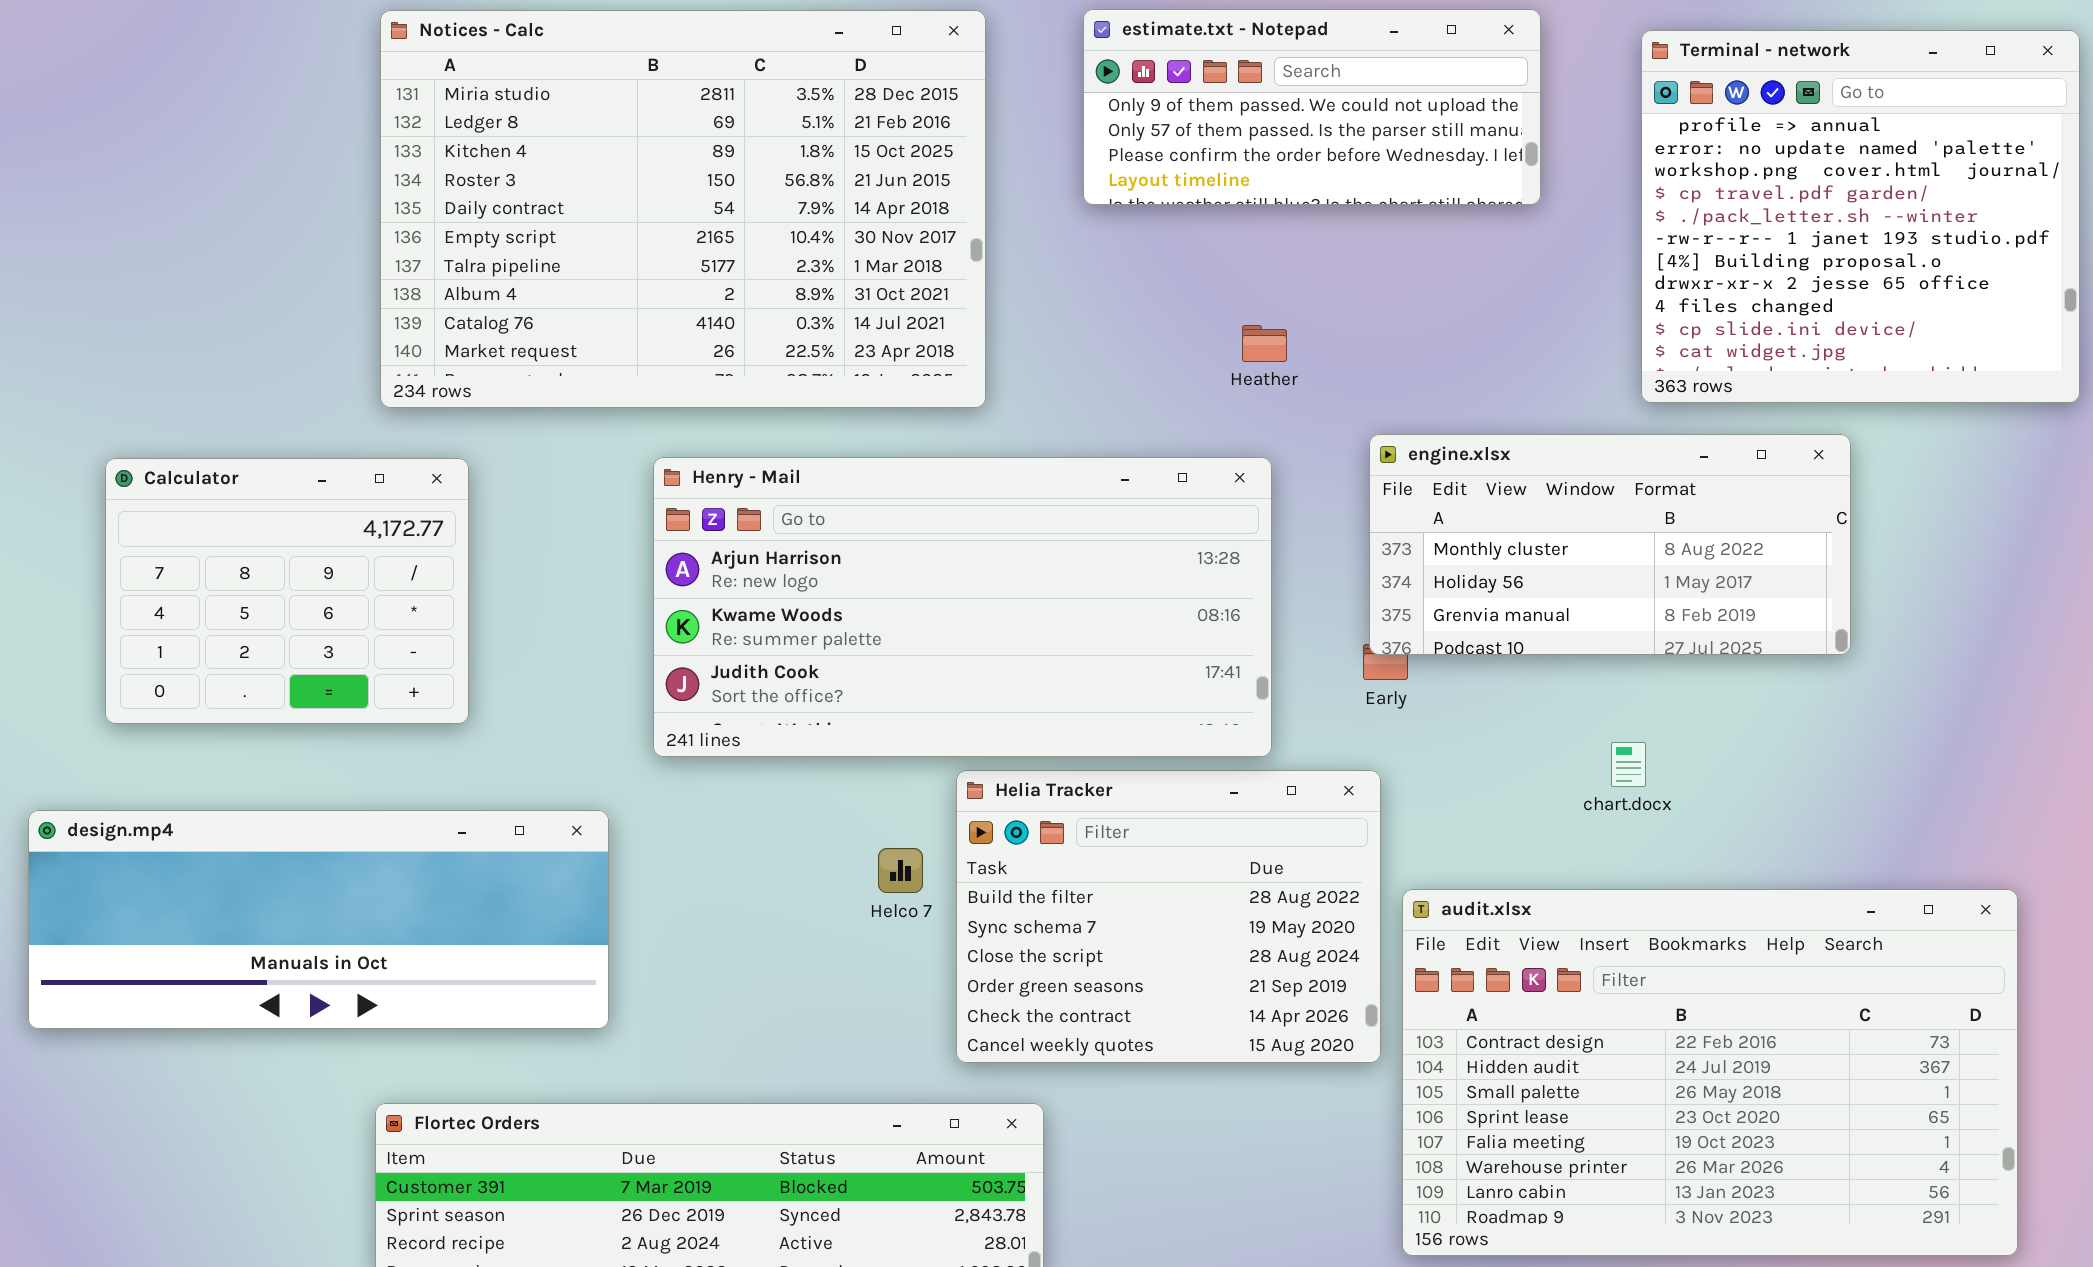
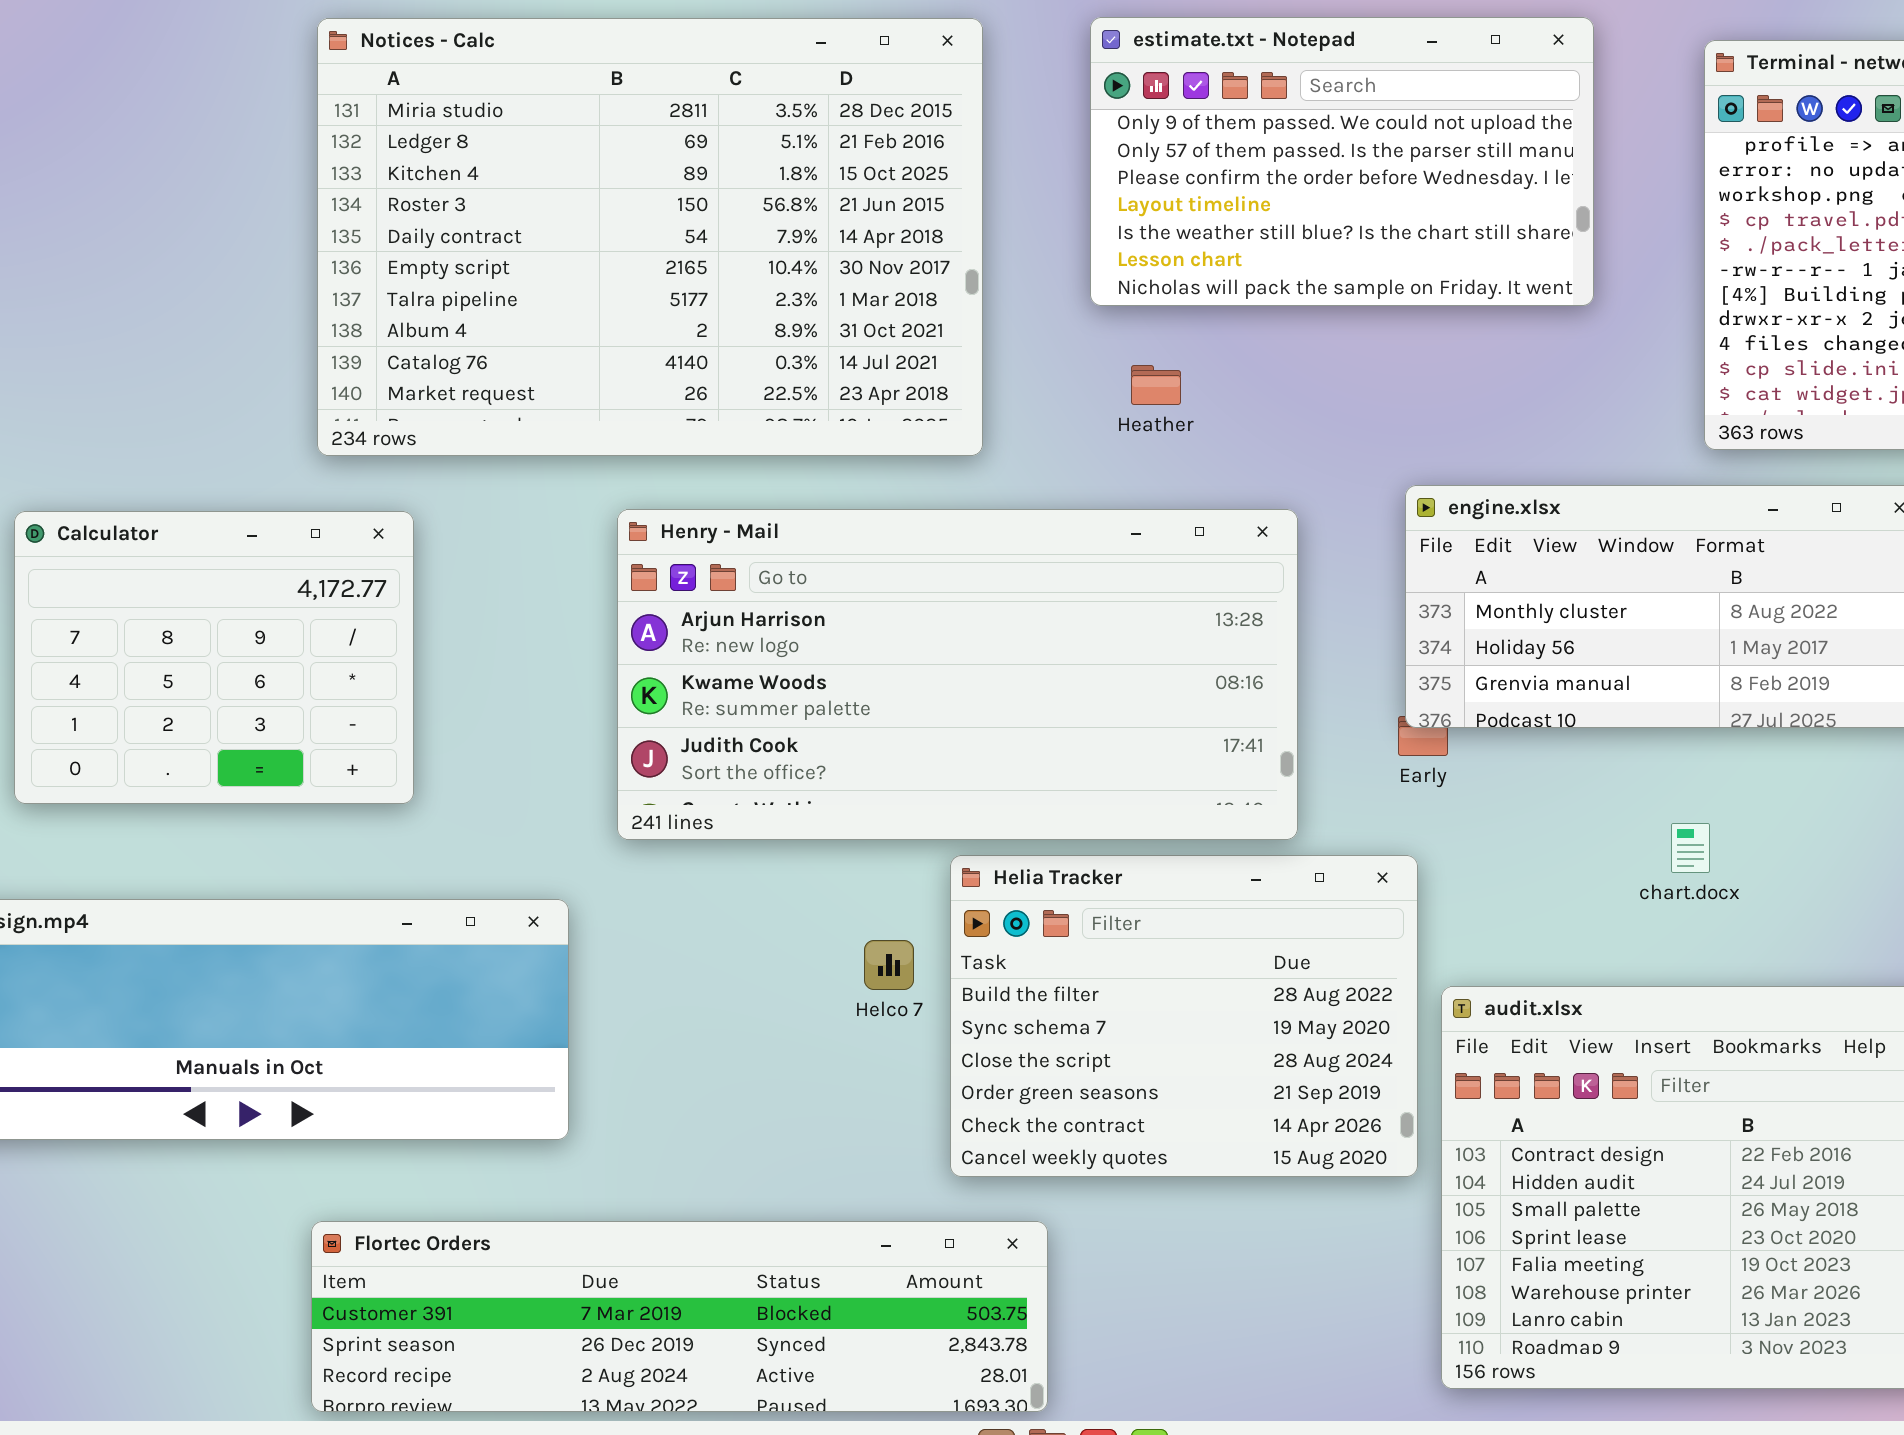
estimate.txt - Notepad: [1083,9,1541,205] -> [1090,17,1594,306], resized
Heather: [1242,325,1287,362] -> [1131,365,1181,405], moved

